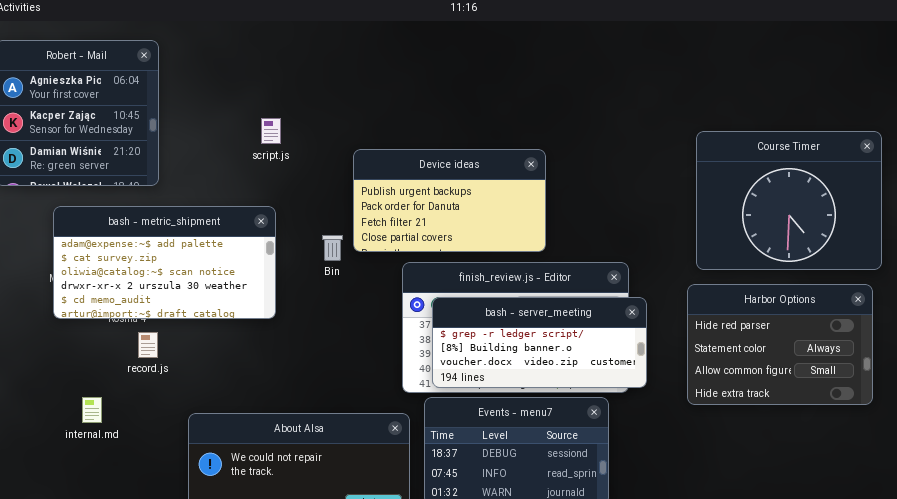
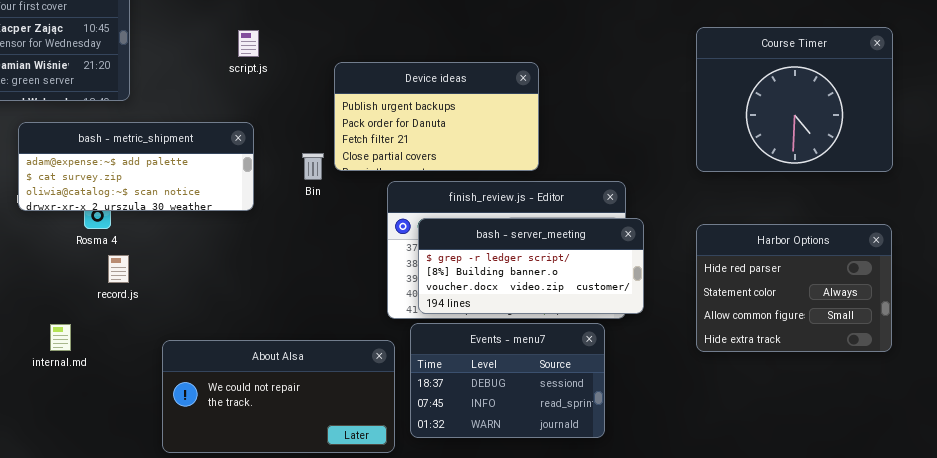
Course Timer: [696,131,882,270] -> [696,27,893,172], moved
bash - metric_shipment: [53,206,276,319] -> [18,122,254,211], resized
Harbor Options: [687,284,873,405] -> [696,224,892,352], moved

